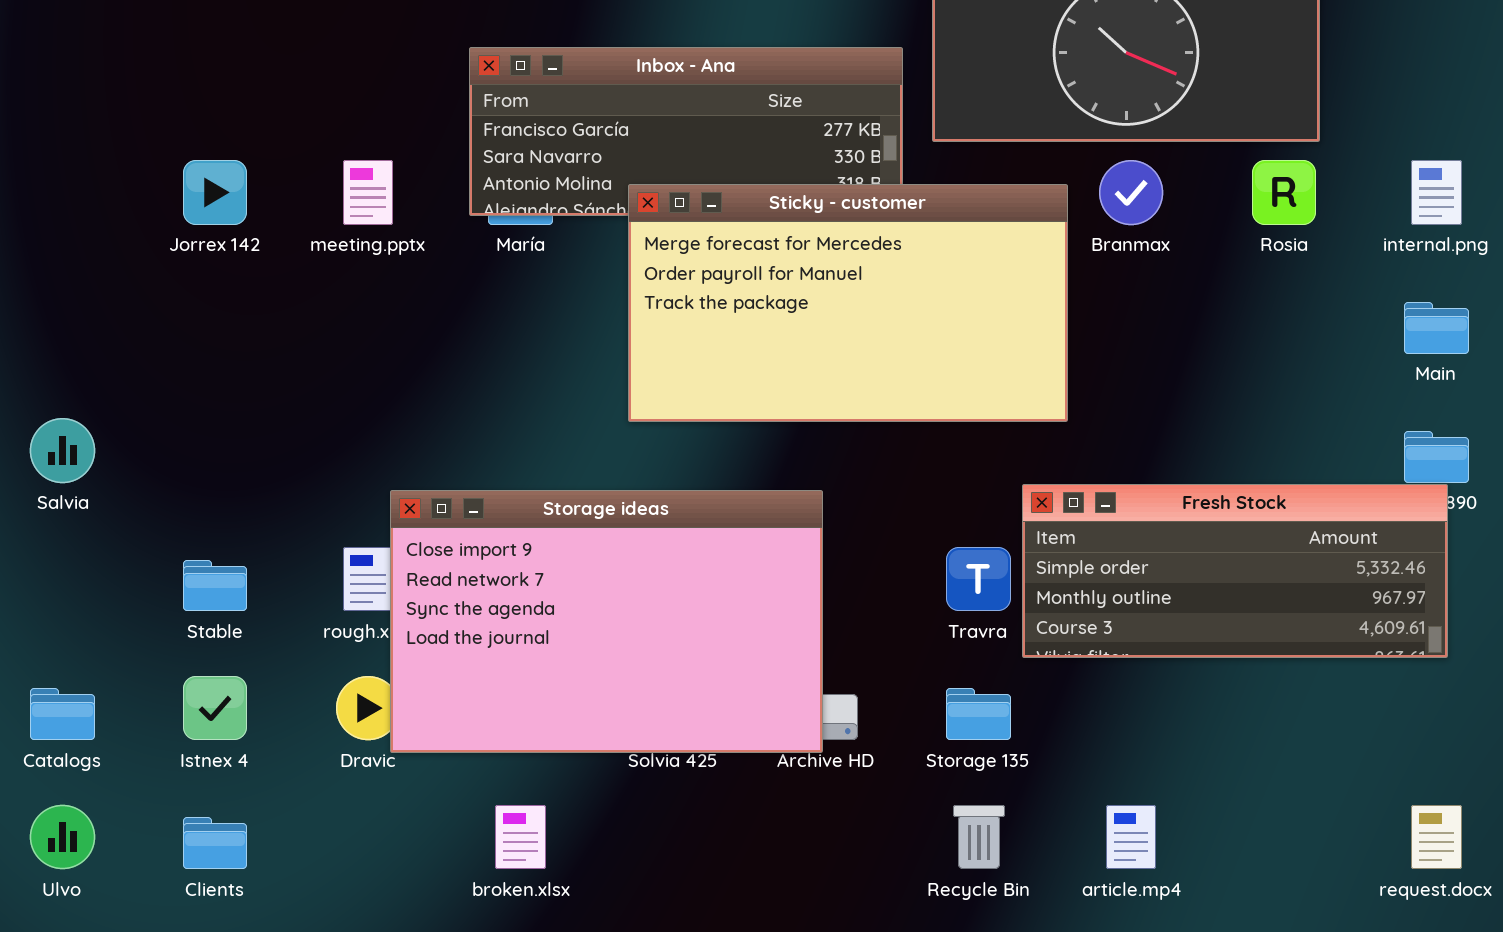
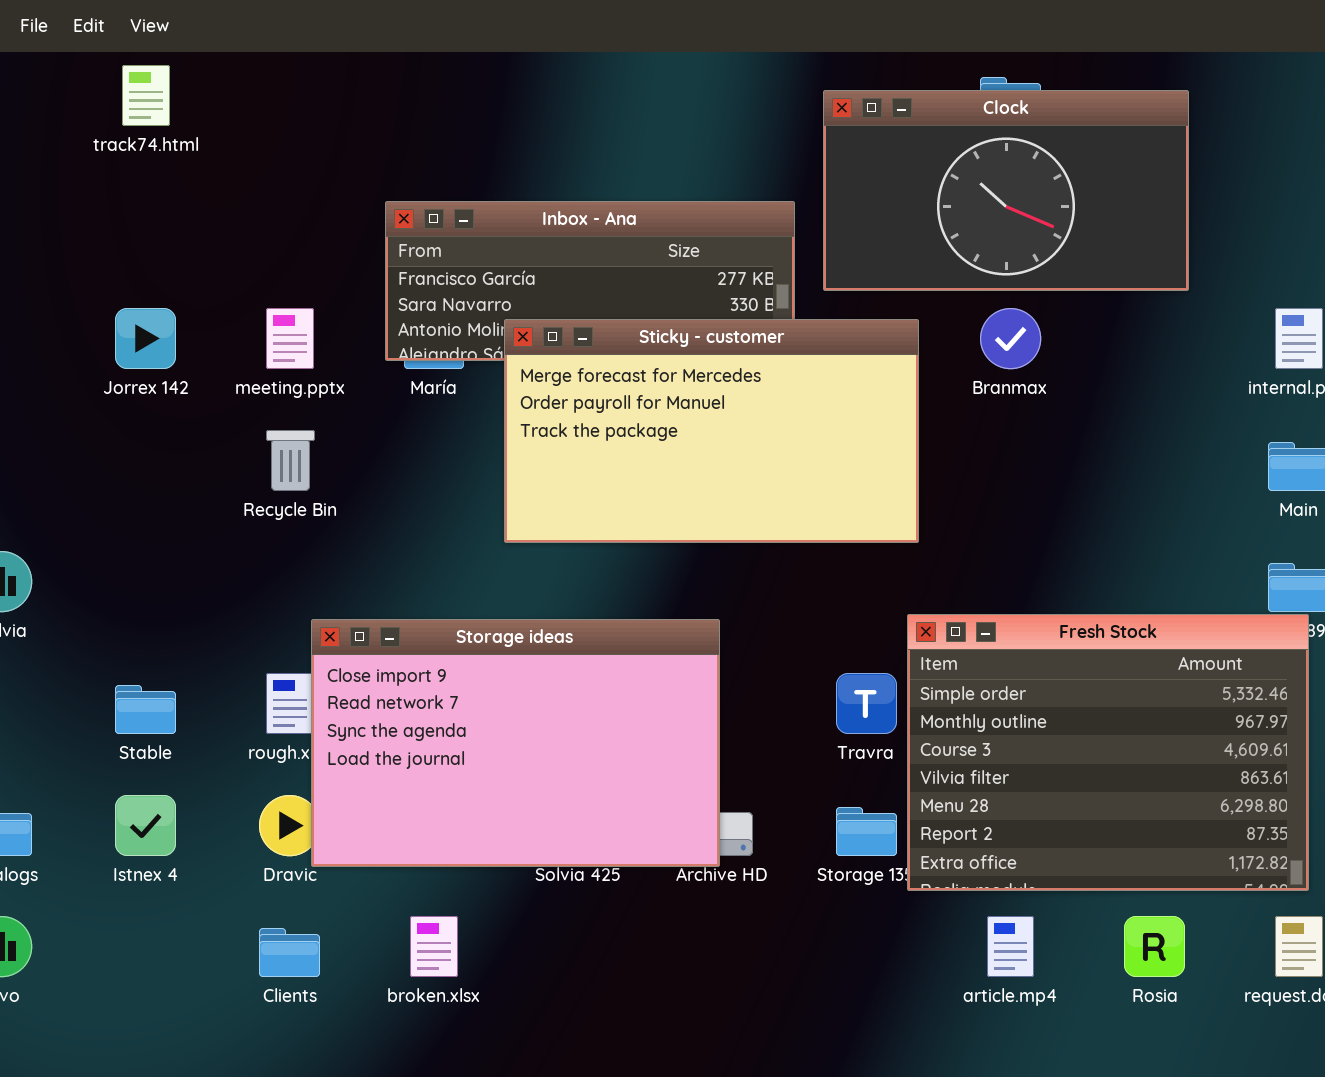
Rosia: [1252,160,1316,225] -> [1124,916,1185,977], moved
Sticky - customer: [628,184,1068,422] -> [504,319,919,543], moved
Fresh Stock: [1022,484,1448,658] -> [907,614,1309,891], resized
Recycle Bin: [953,805,1005,869] -> [266,430,315,491], moved
Clients: [183,817,247,869] -> [259,928,320,977], moved

